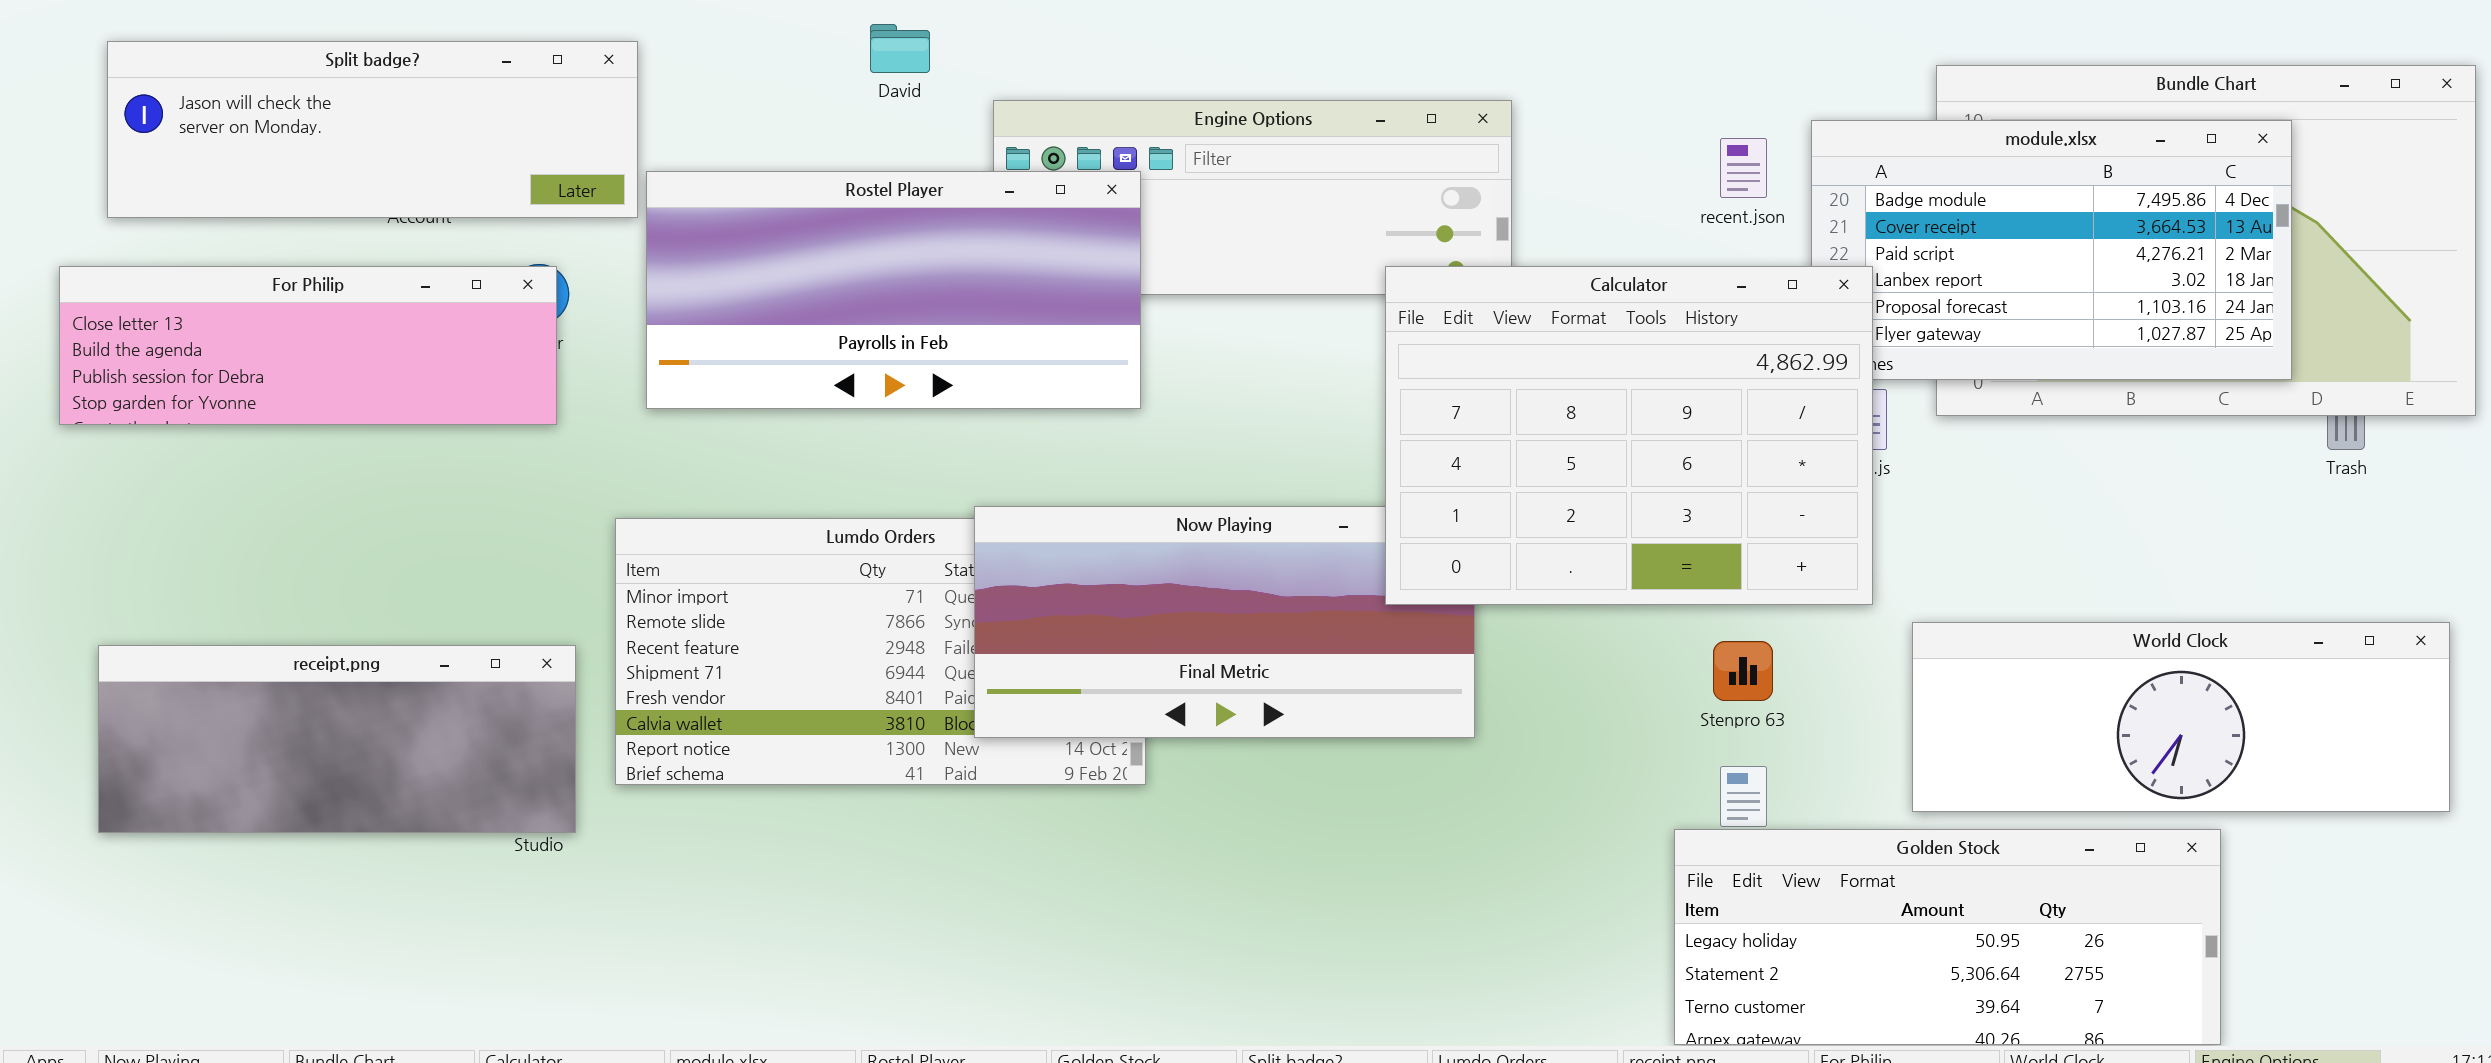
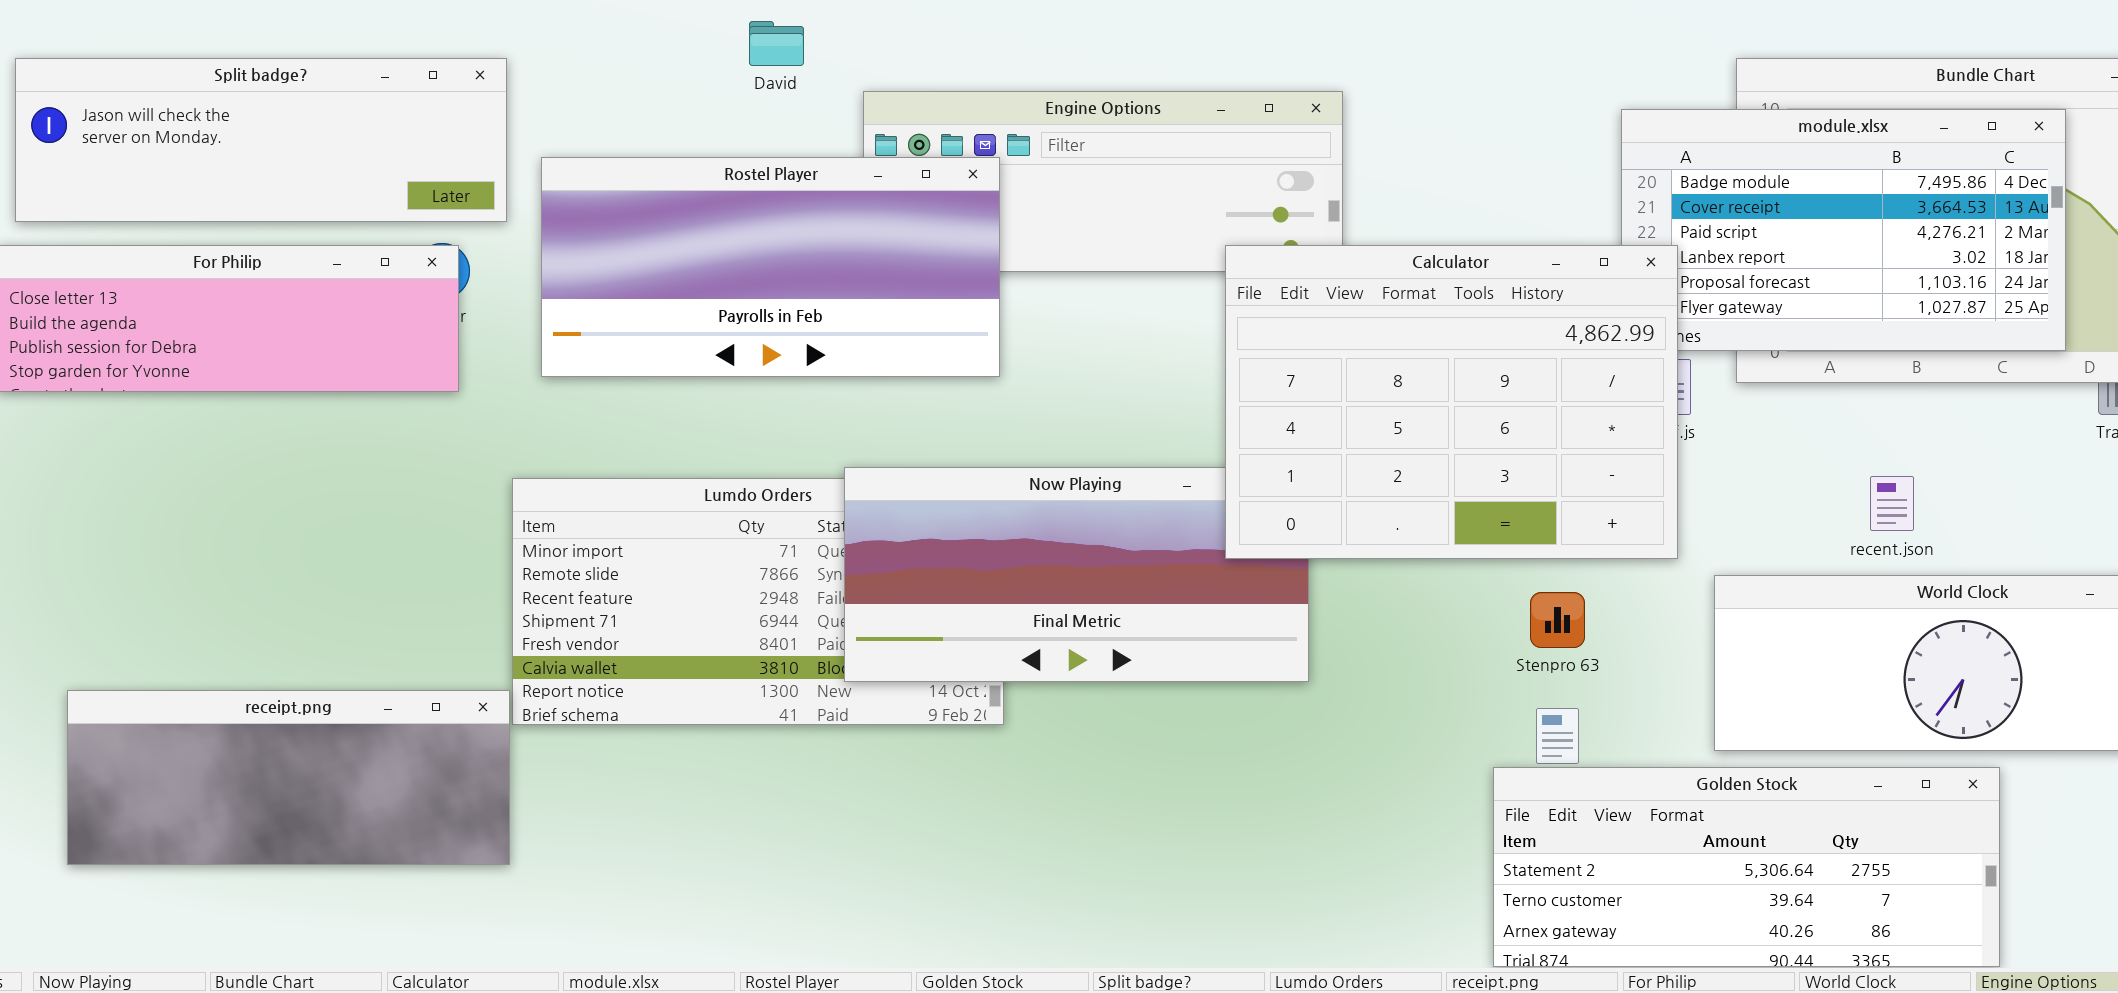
Split badge?: [107,41,638,218] -> [15,58,507,222], moved
recent.json: [1720,138,1767,198] -> [1870,476,1914,531], moved
receipt.png: [98,645,576,833] -> [67,690,510,865], moved
Golden Stock: [1674,829,2221,1045] -> [1493,767,2000,967], scrolled down 1 row

